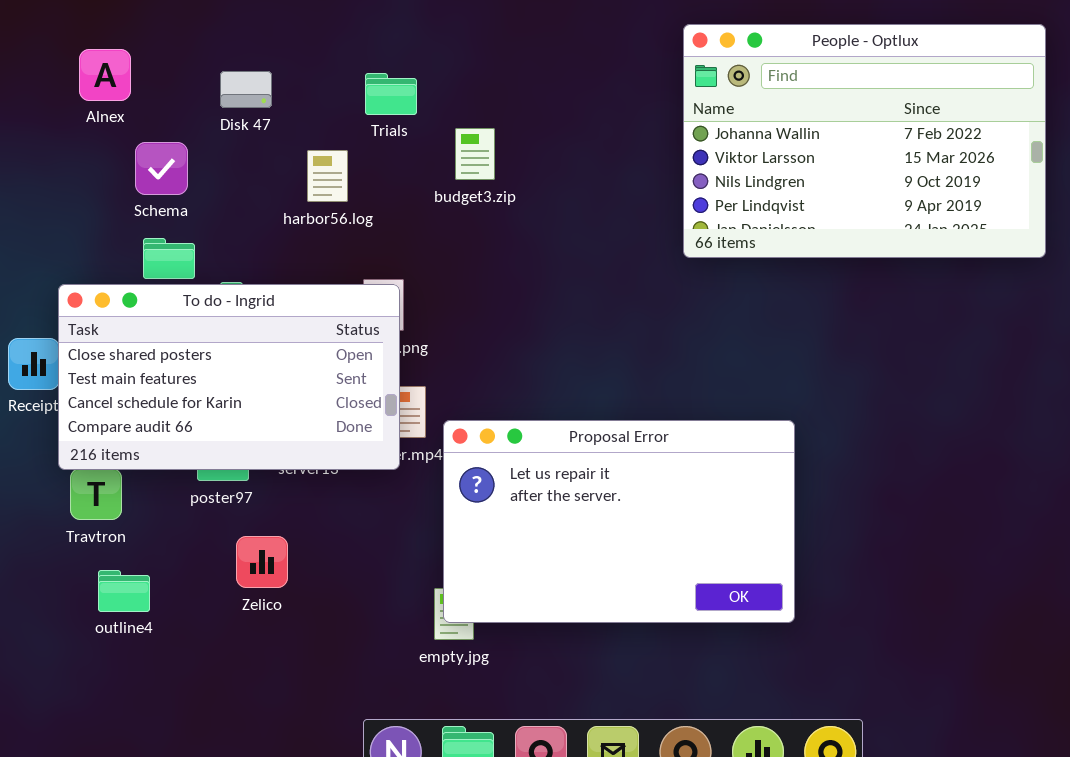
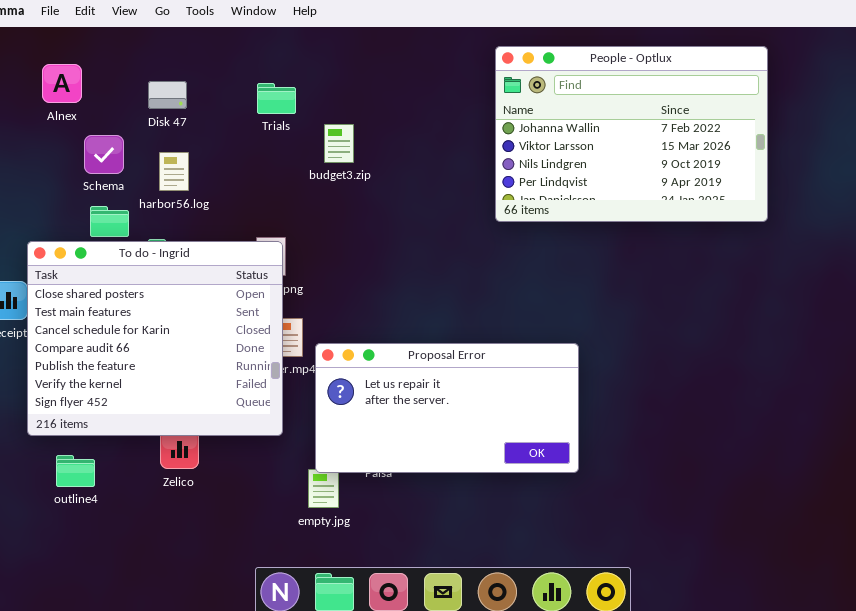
harbor56.log: [307,150,348,202] -> [159,152,189,191], moved
To do - Ingrid: [58,284,400,470] -> [27,241,283,436], resized
Proposal Error: [443,420,795,623] -> [315,343,579,473], resized

